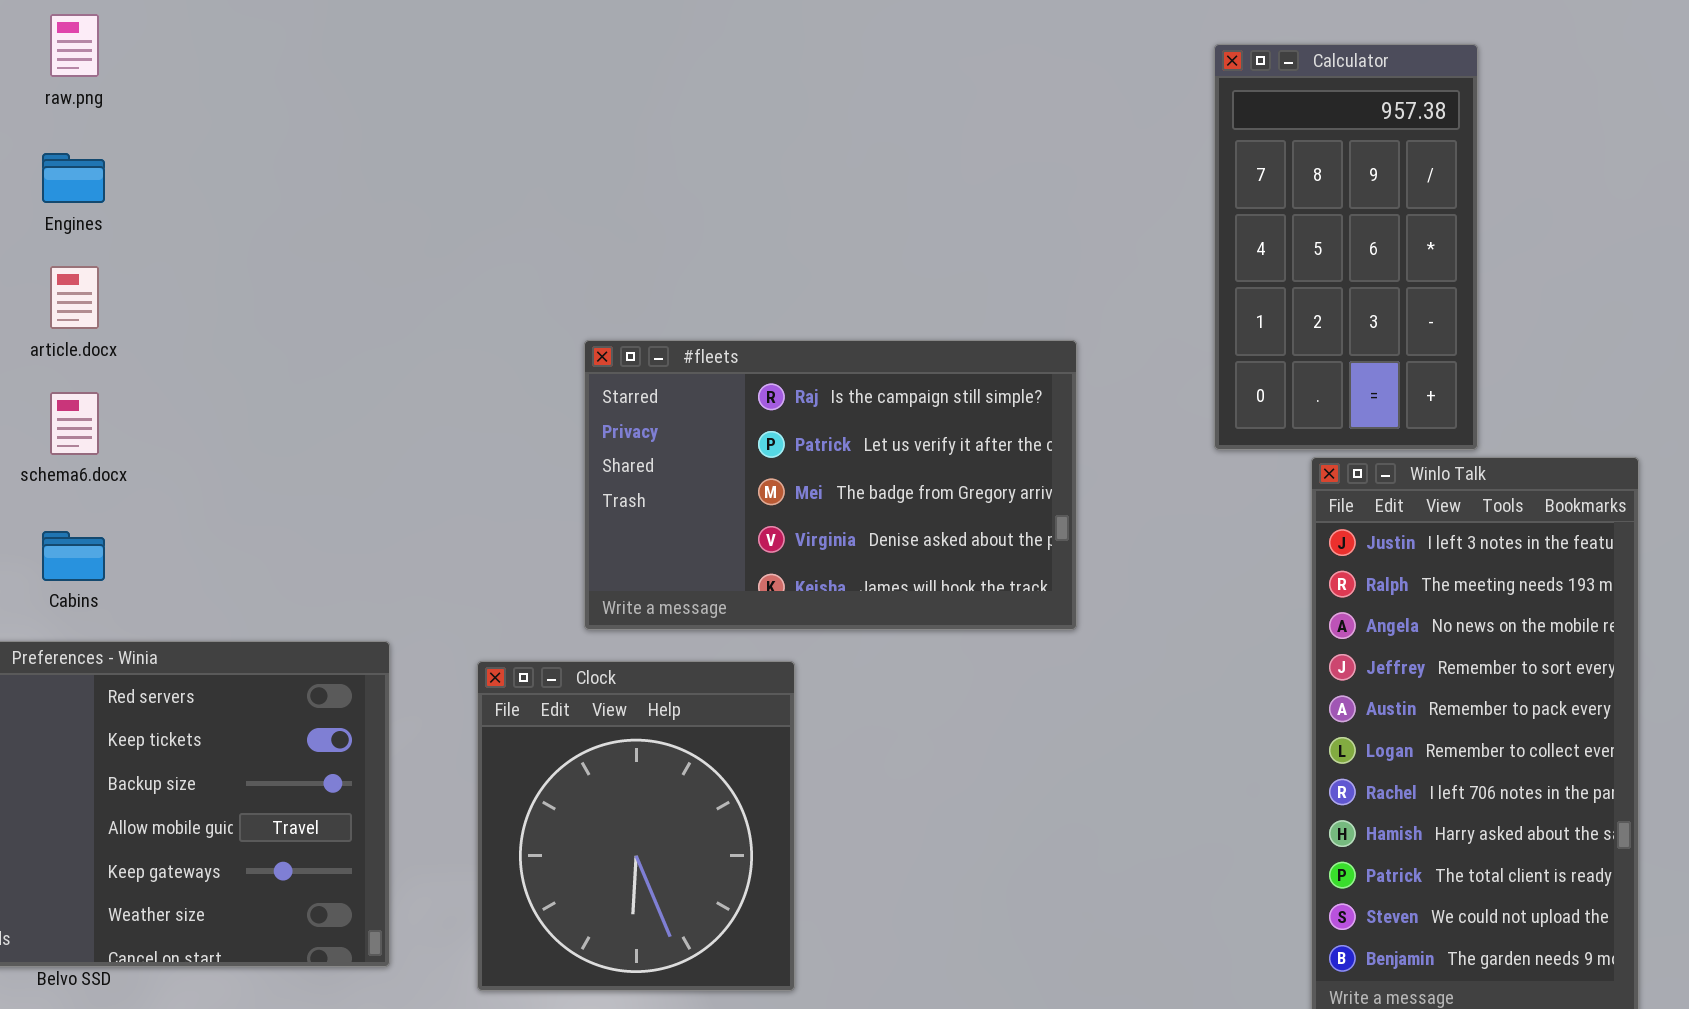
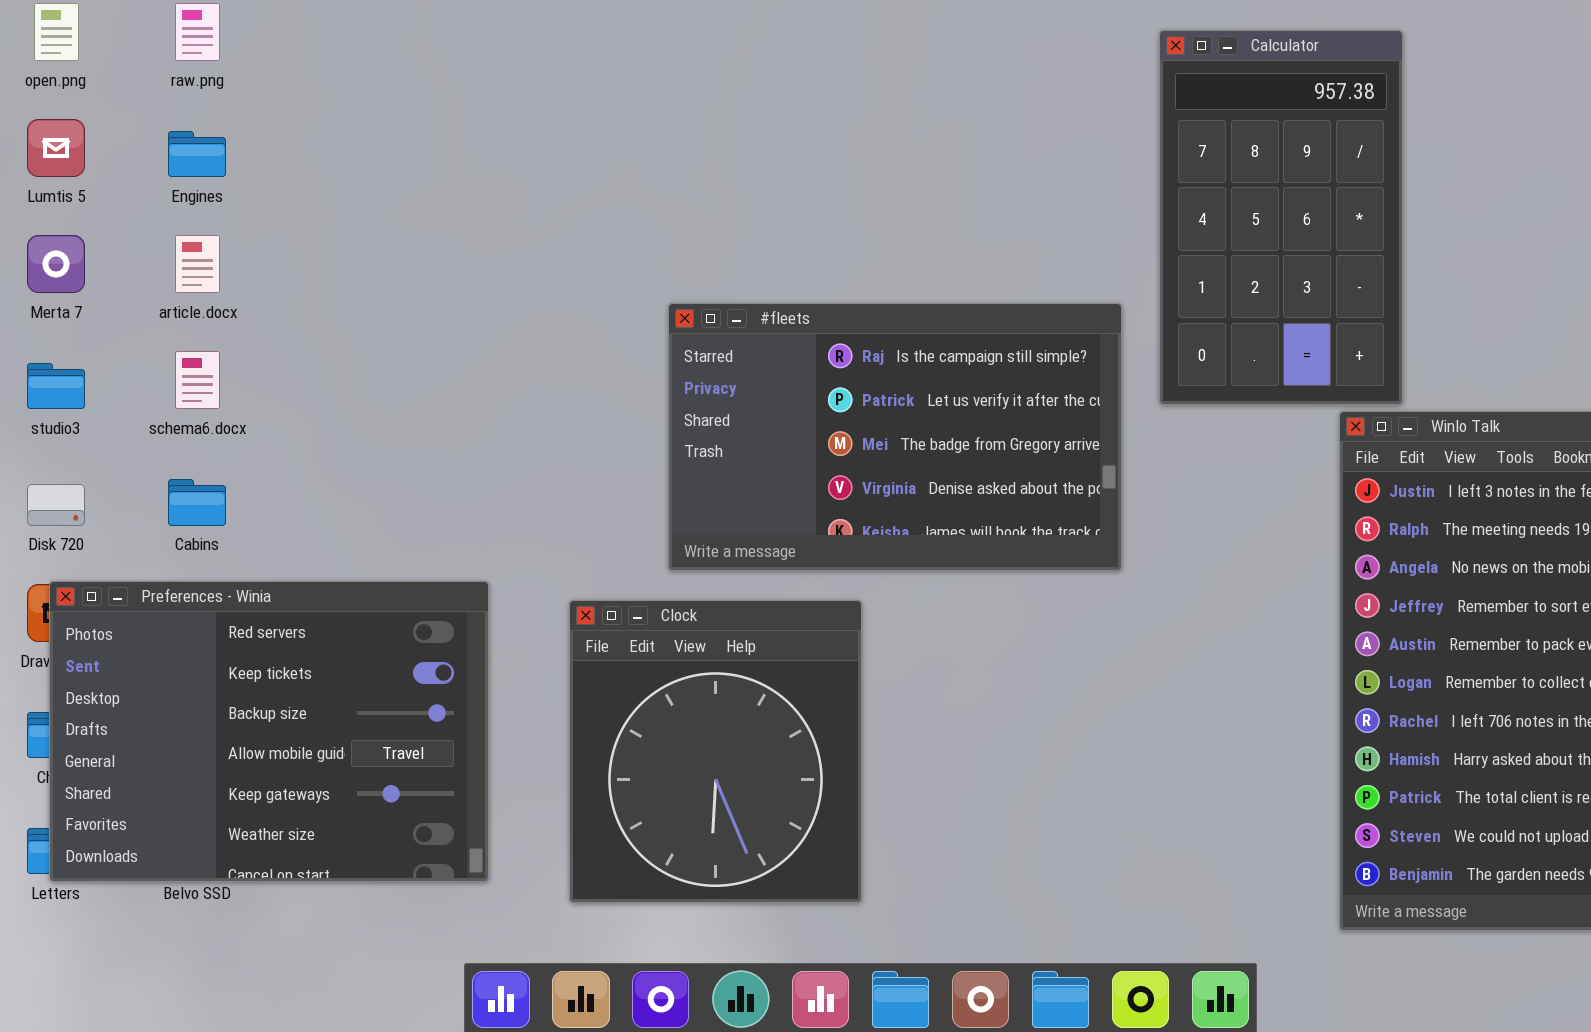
Calculator: [1214,44,1478,450] -> [1159,30,1403,405], moved

